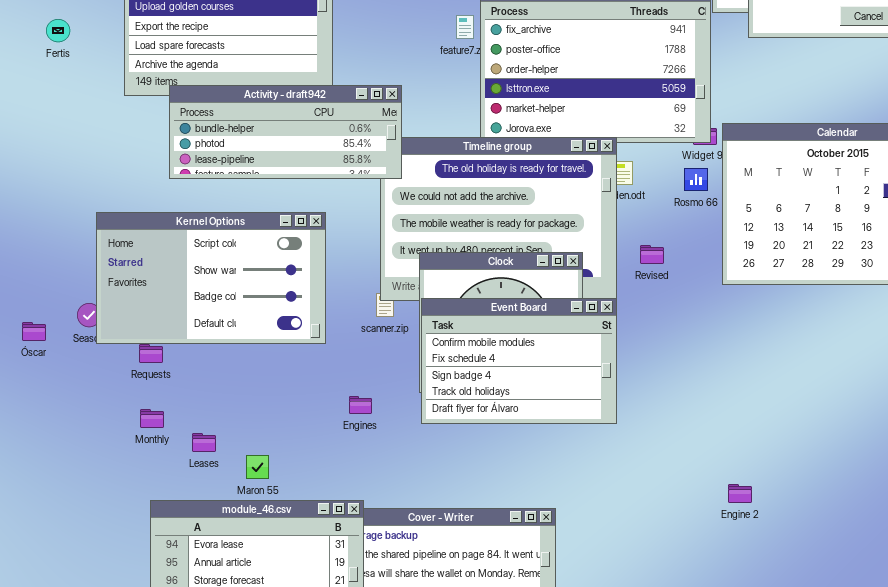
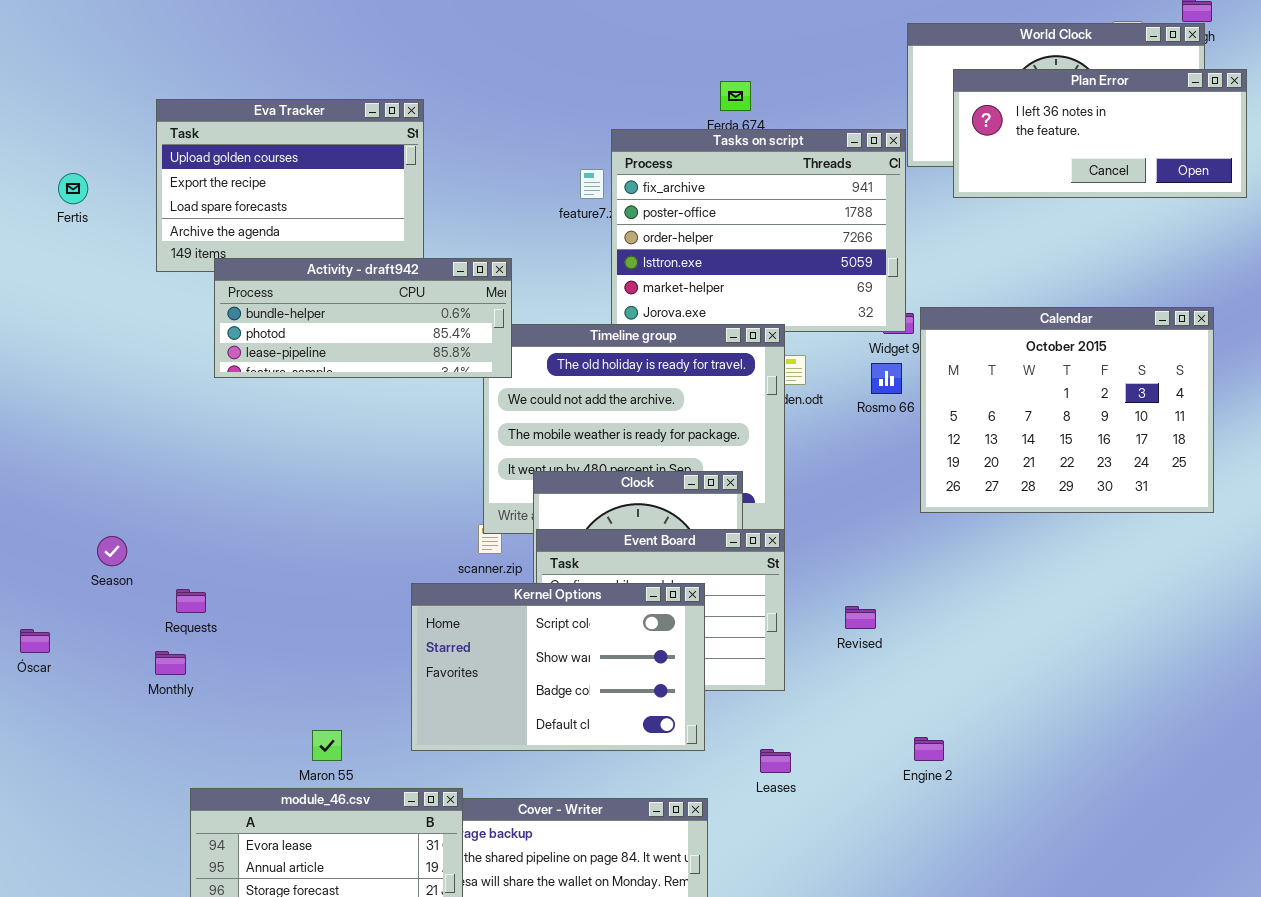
Kernel Options: [96,212,326,344] -> [411,583,705,751], moved
Revised: [640,245,664,264] -> [845,606,876,629], moved
Óscar: [22,322,46,341] -> [20,629,50,653], moved
Monthly: [140,409,164,428] -> [155,651,186,675], moved
Leases: [192,433,216,452] -> [760,749,791,773], moved
Engine 2: [728,484,752,503] -> [914,737,944,761], moved

